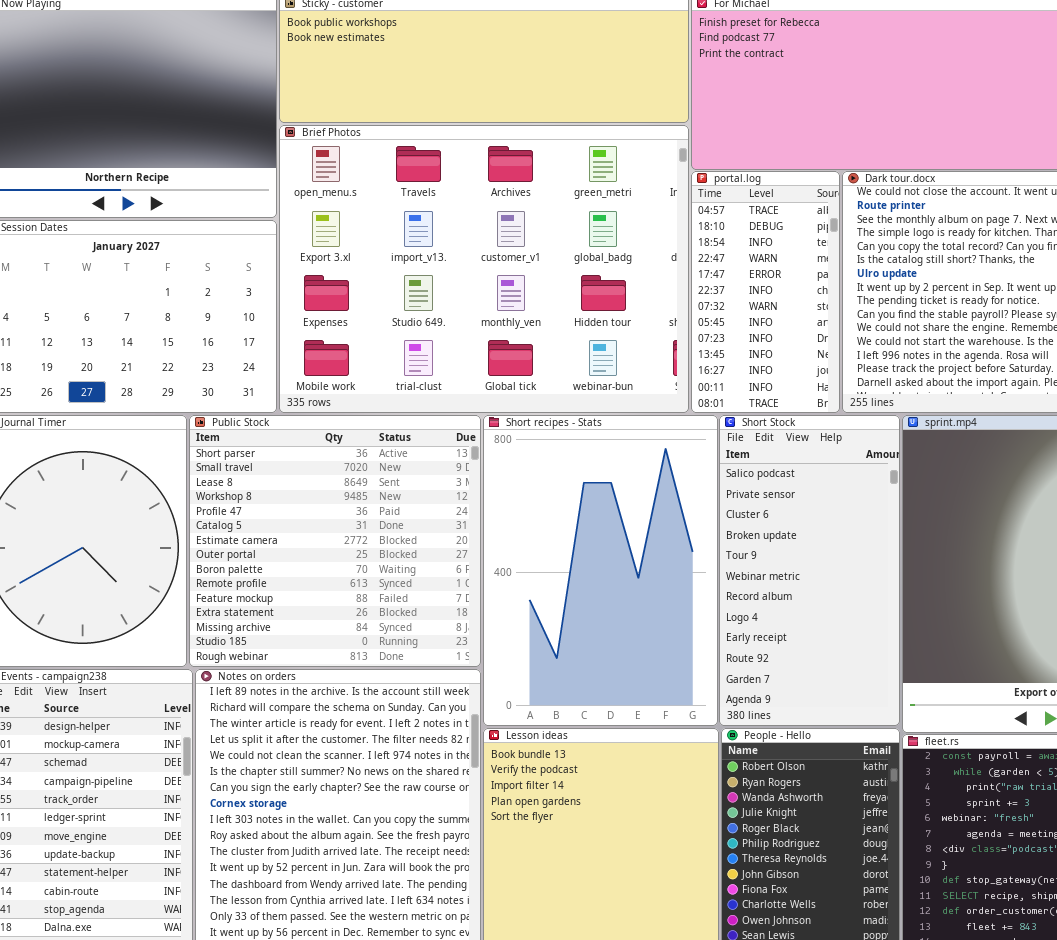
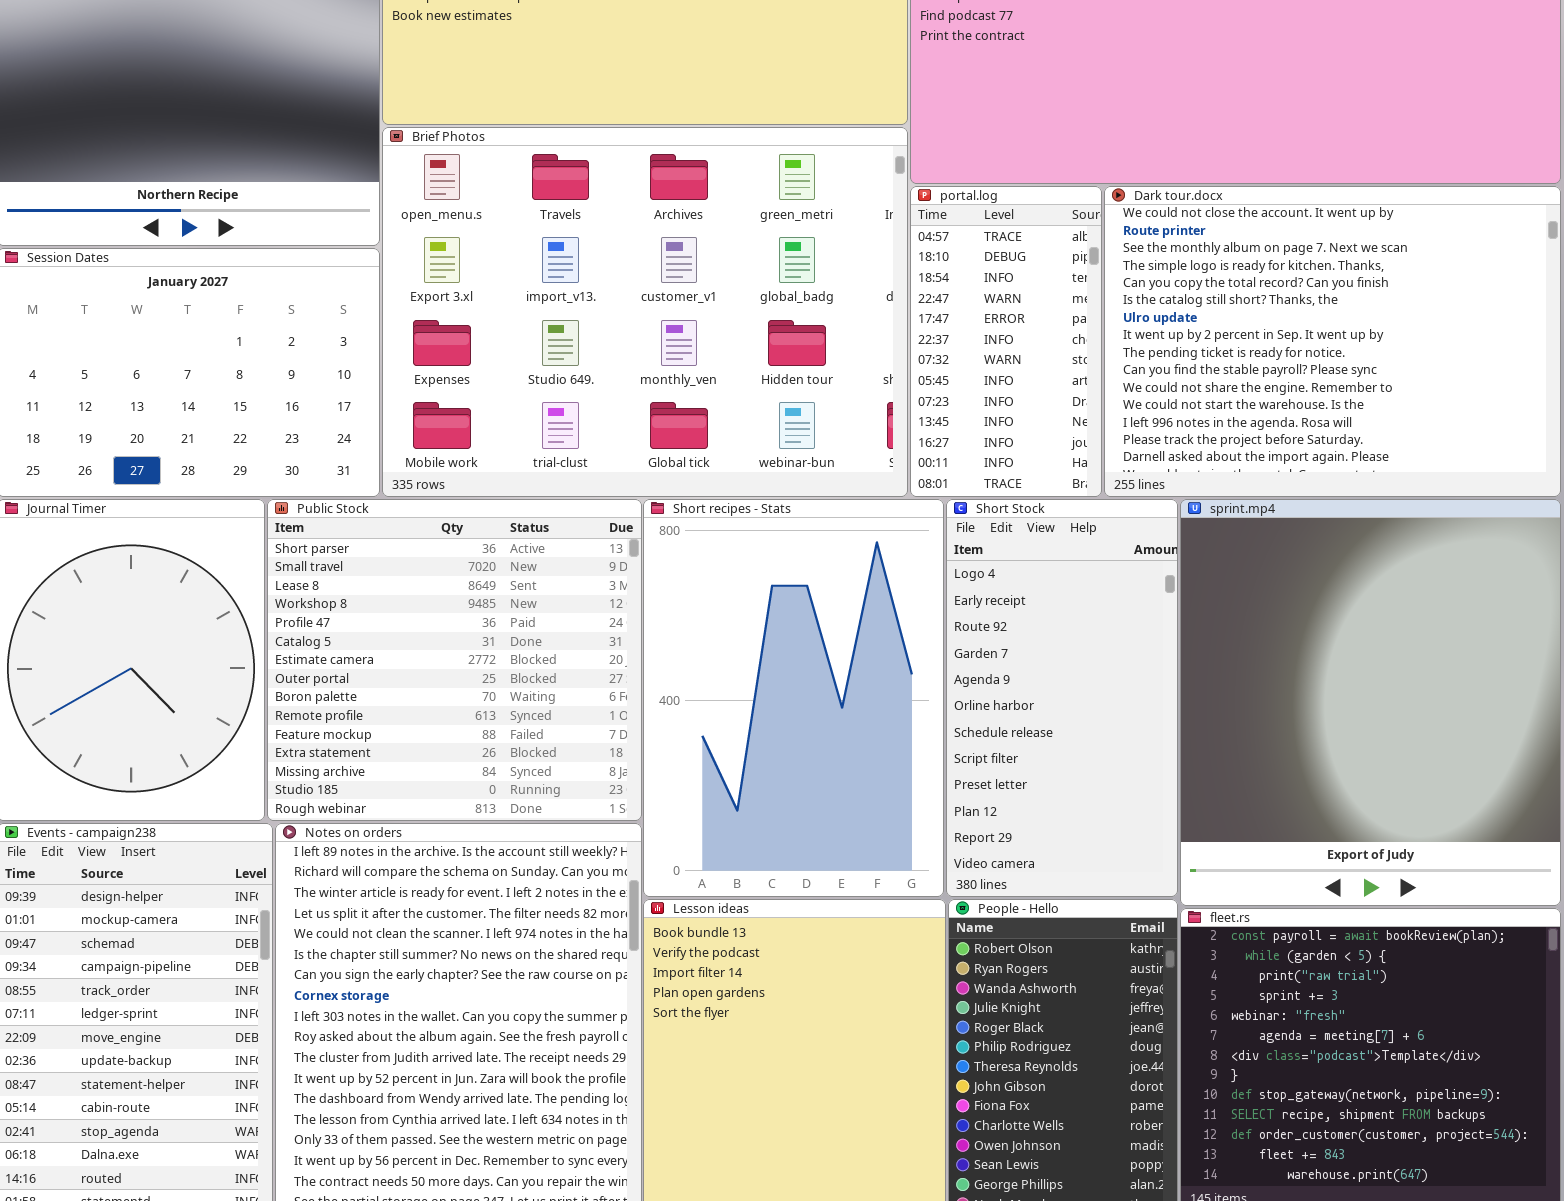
Short Stock: [719,415,900,726] -> [946,499,1178,897], scrolled down 7 rows

